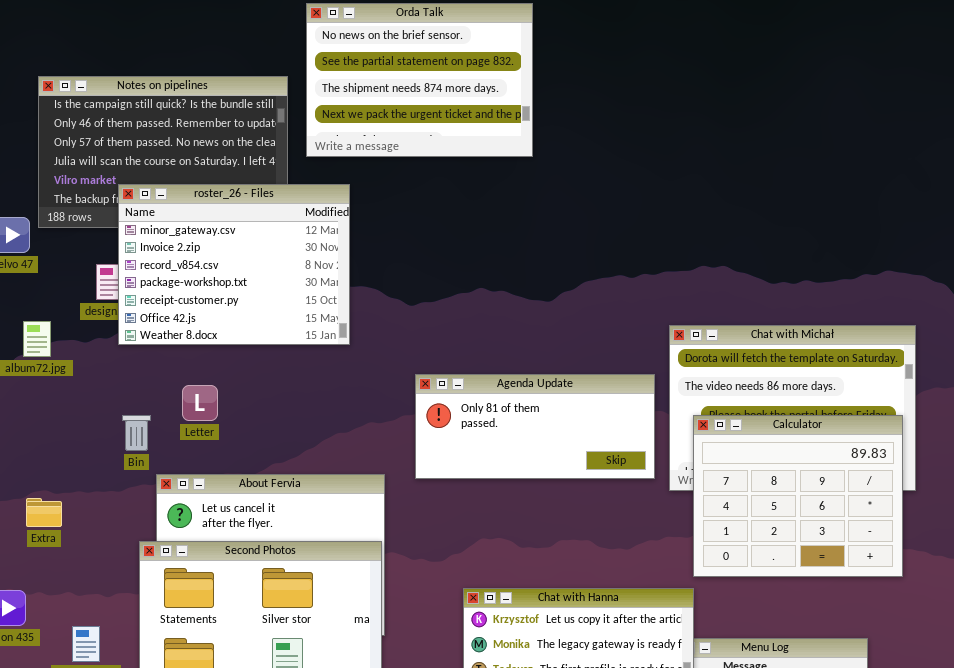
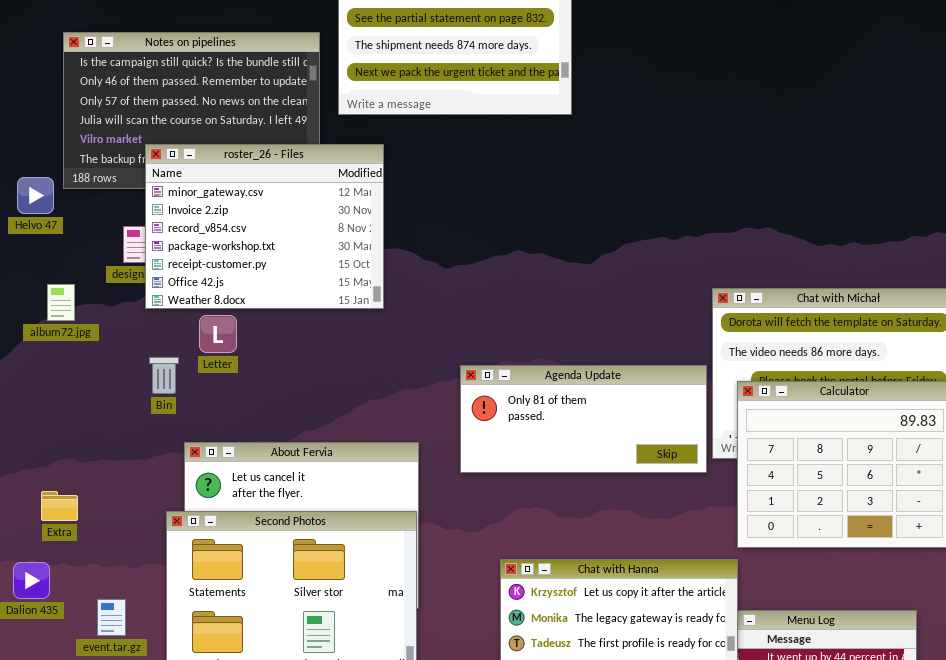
Agenda Update: [415,374,655,479] -> [460,365,707,473], moved
Letter: [182,385,218,421] -> [199,315,237,353], moved
Bin: [122,415,151,451] -> [149,357,179,394], moved
Extra: [26,498,62,527] -> [41,491,78,521], moved

